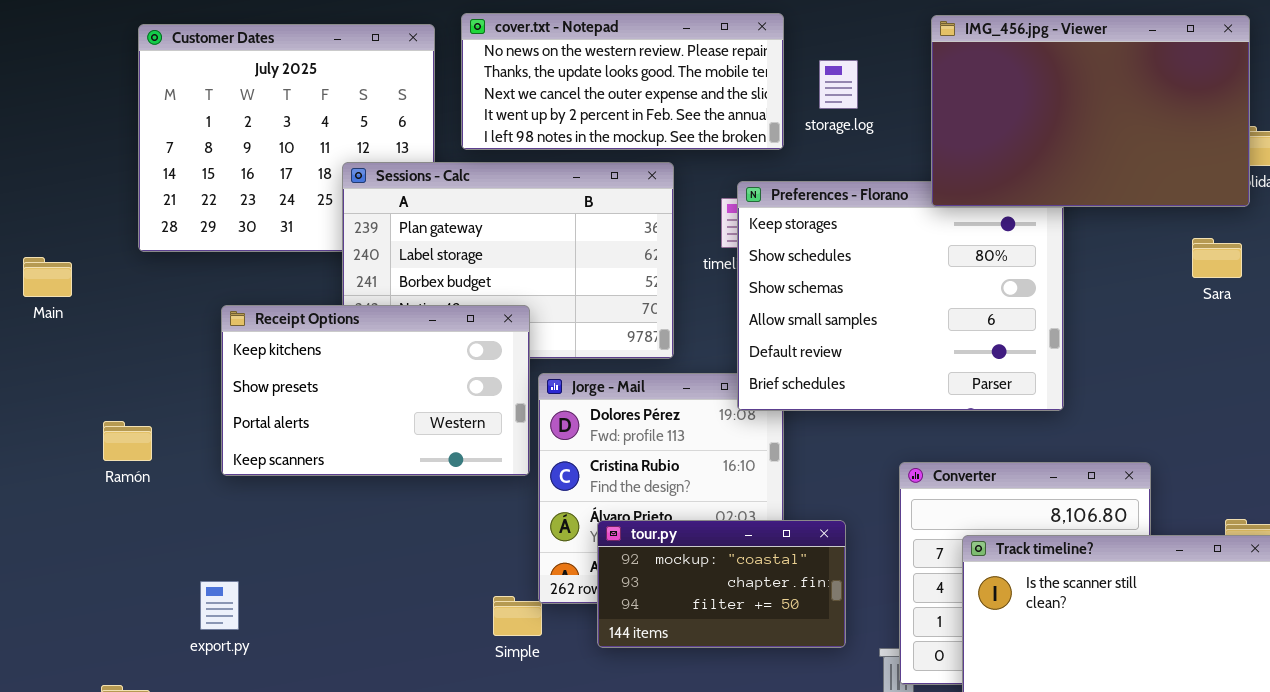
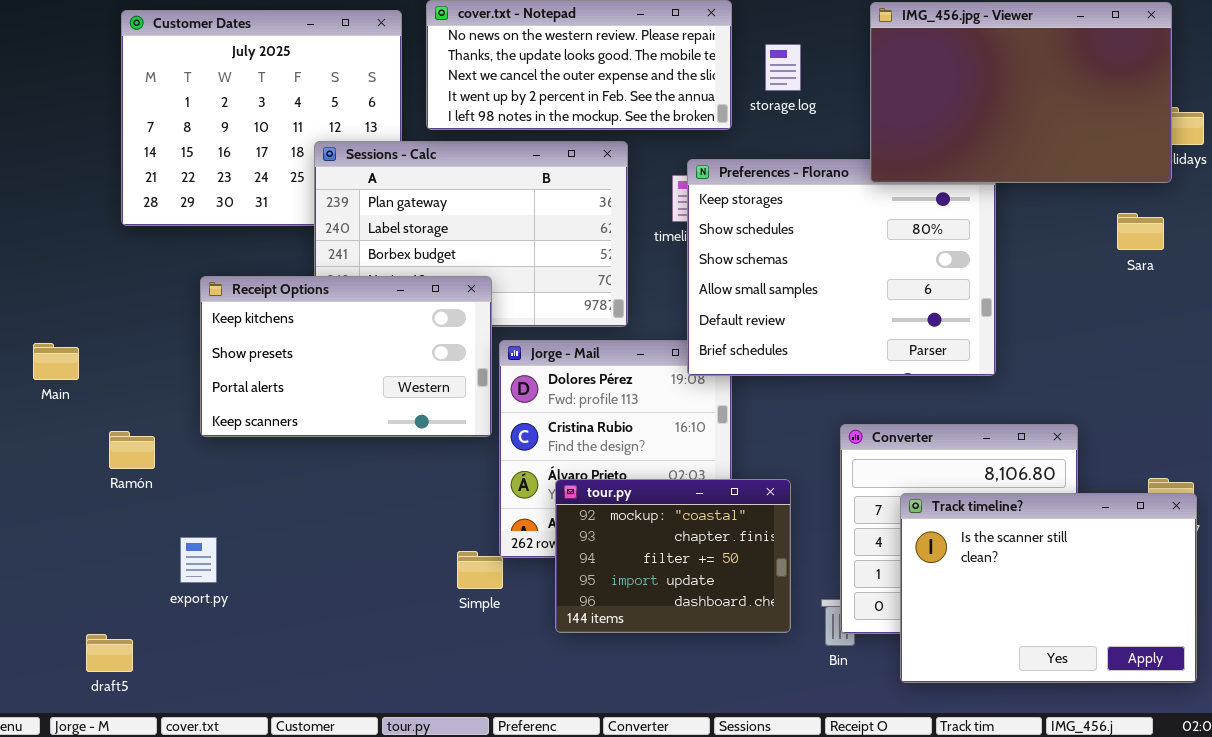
Main: [23,257,72,297] -> [33,343,79,380], moved
Ramón: [103,421,152,461] -> [109,431,155,469], moved
tour.py: [597,520,846,648] -> [555,479,791,633], resized

